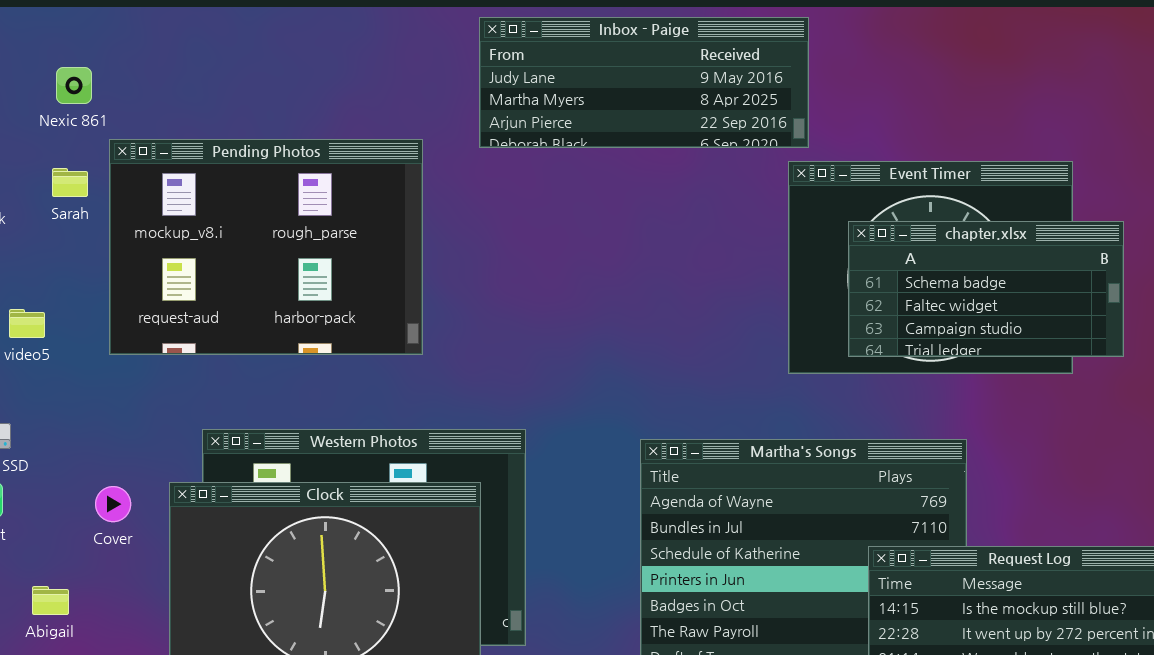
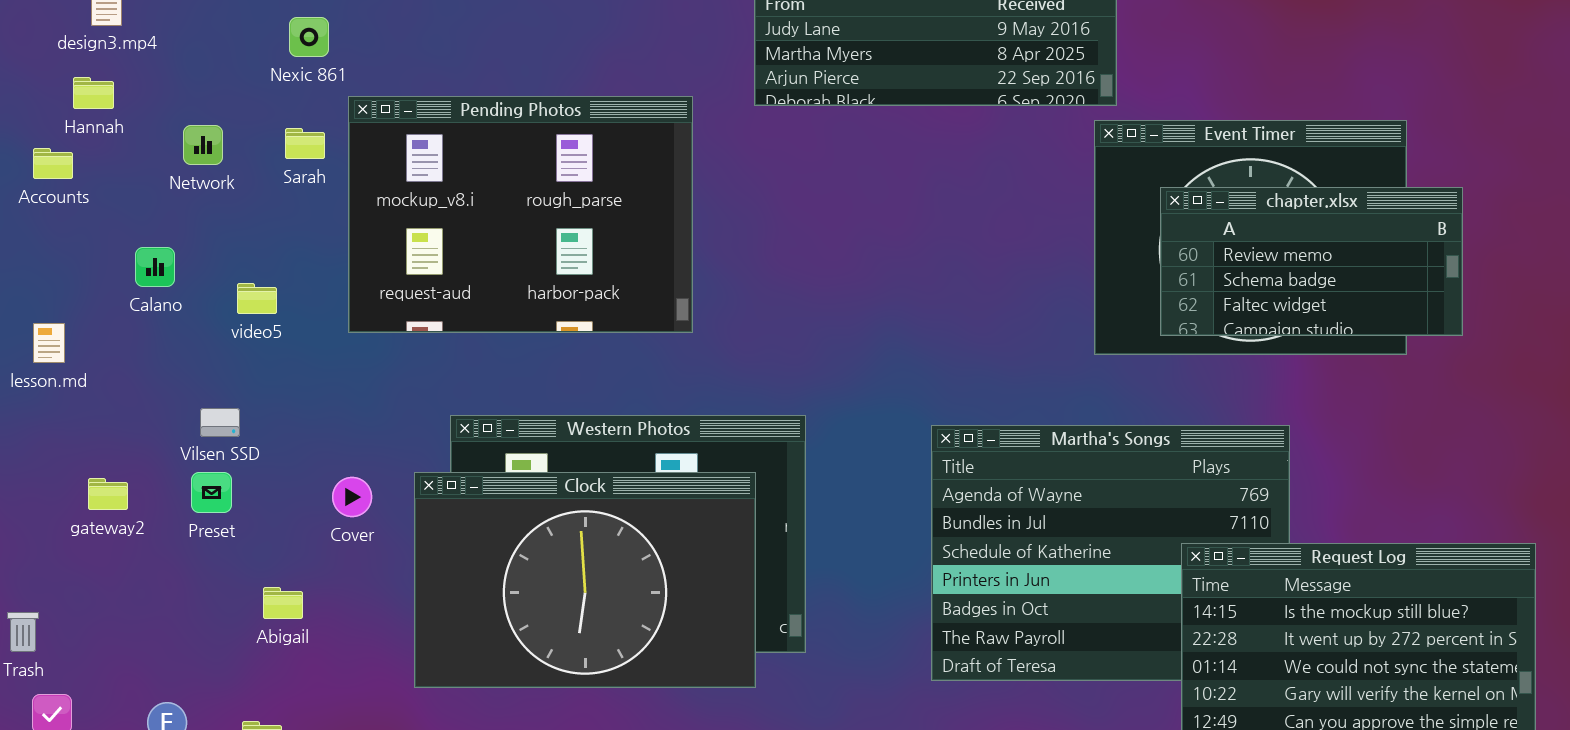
chapter.xlsx: [848,221,1124,357] -> [1160,187,1463,336], scrolled up 1 row

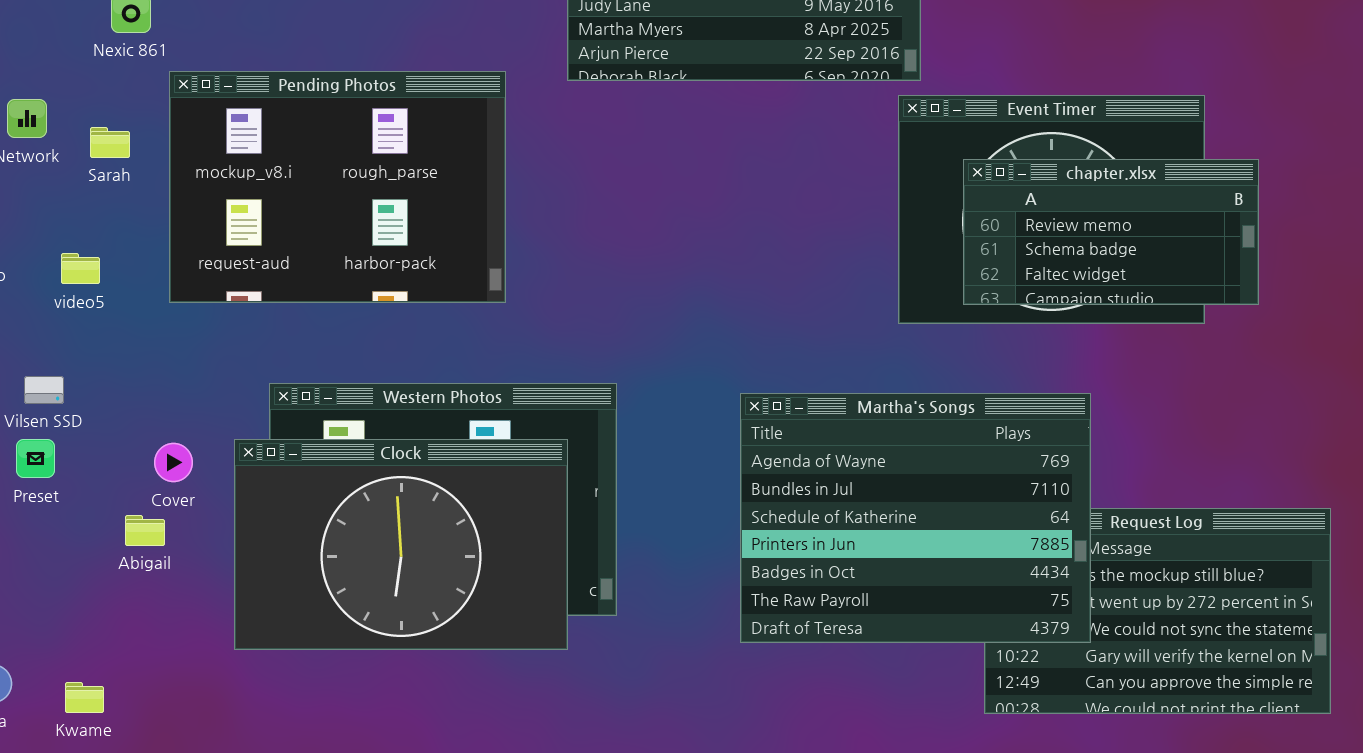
Sarah: [285,128,325,159] -> [90,127,130,158], moved
Martha's Songs: [931,425,1290,681] -> [740,393,1091,643], raised
Abigail: [263,587,303,619] -> [125,515,165,546], moved

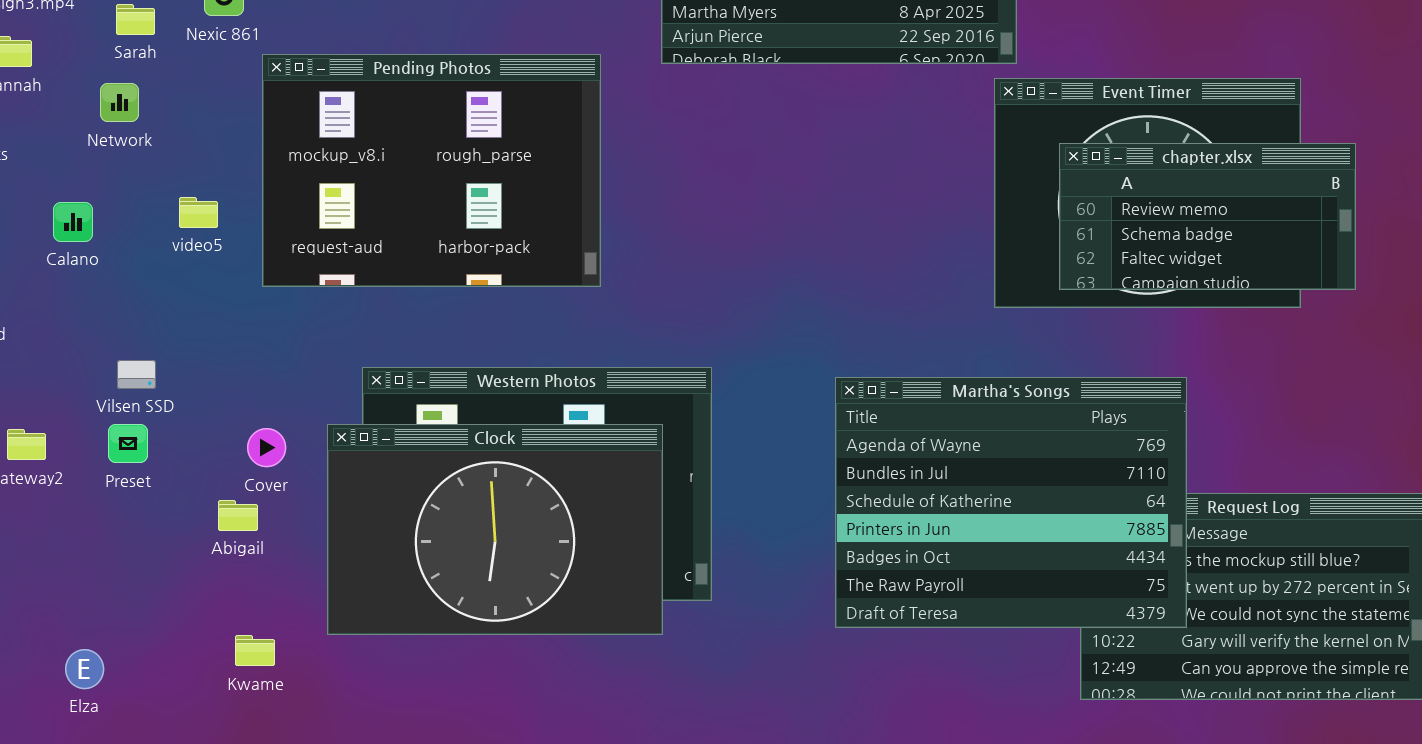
Sarah: [90,127,130,158] -> [116,4,155,35], moved
video5: [61,253,100,284] -> [179,197,218,228], moved
Kwame: [65,682,104,713] -> [235,635,275,666], moved

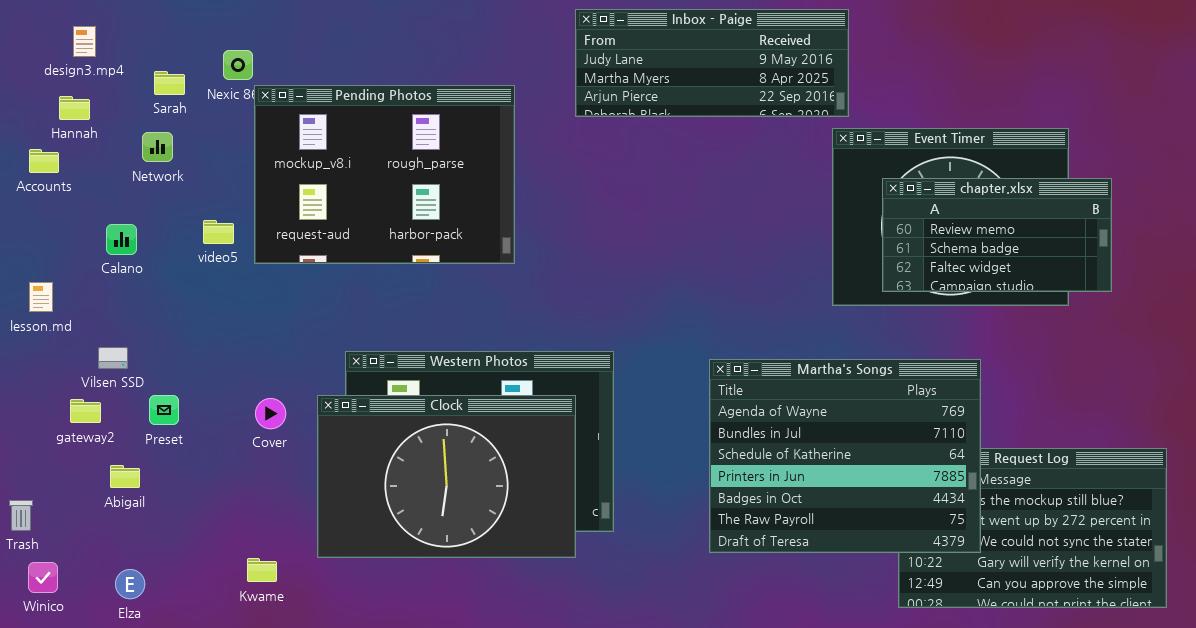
Pending Photos: [262,54,601,287] -> [254,85,515,264], moved
Vilsen SSD: [117,360,156,389] -> [98,347,128,369], moved
Abigail: [218,500,258,531] -> [110,465,140,488], moved

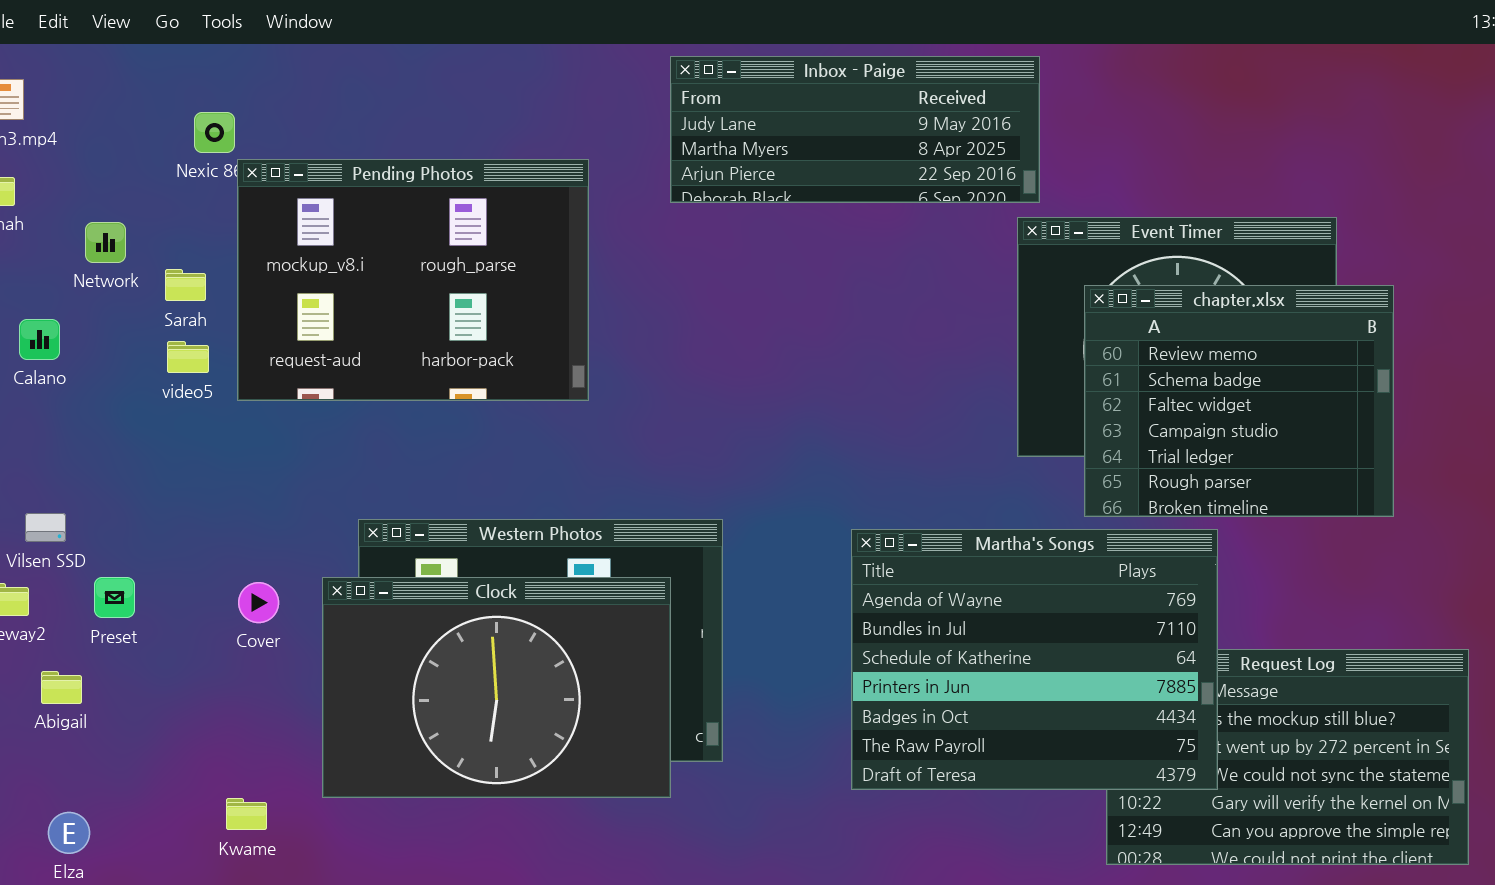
Sarah: [154,71,185,95] -> [165,269,206,301], moved
chapter.xlsx: [882,178,1112,292] -> [1084,285,1394,517], resized
Calano: [106,224,137,255] -> [19,319,60,360], moved

